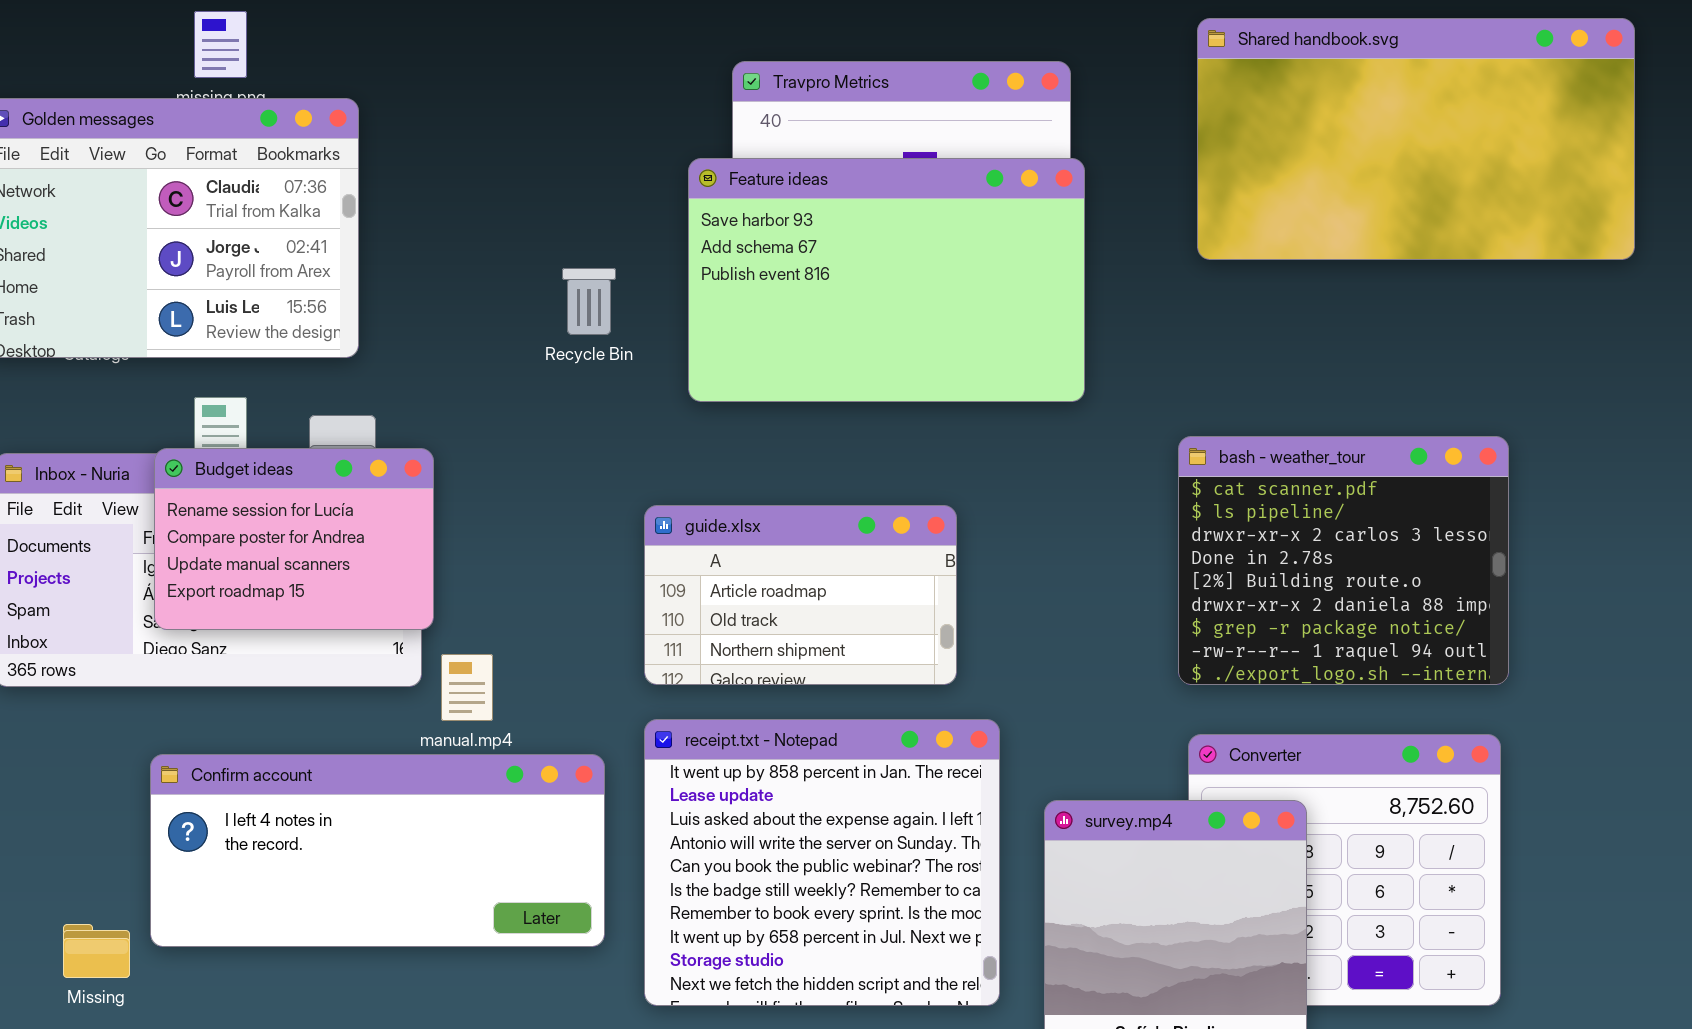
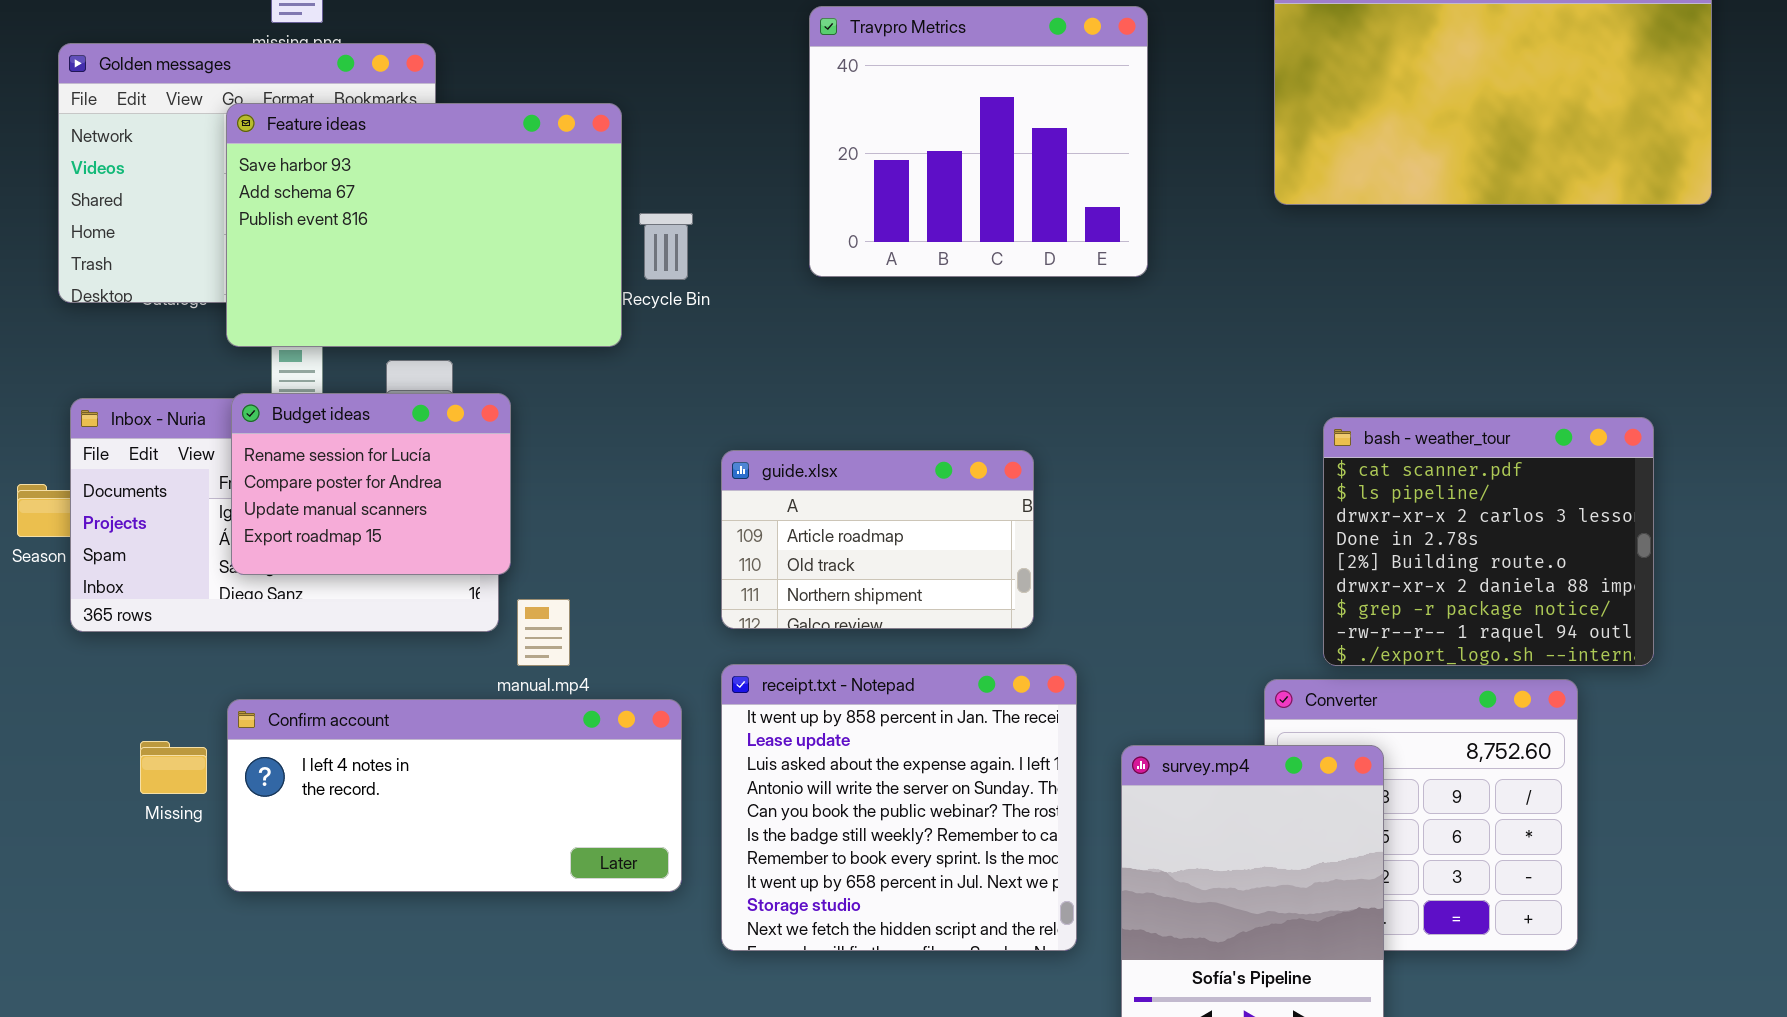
Feature ideas: [688,158,1085,402] -> [226,103,622,347], moved
bash - weather_tour: [1178,436,1509,685] -> [1323,417,1654,666], moved
Missing: [63,924,130,978] -> [140,741,207,794], moved

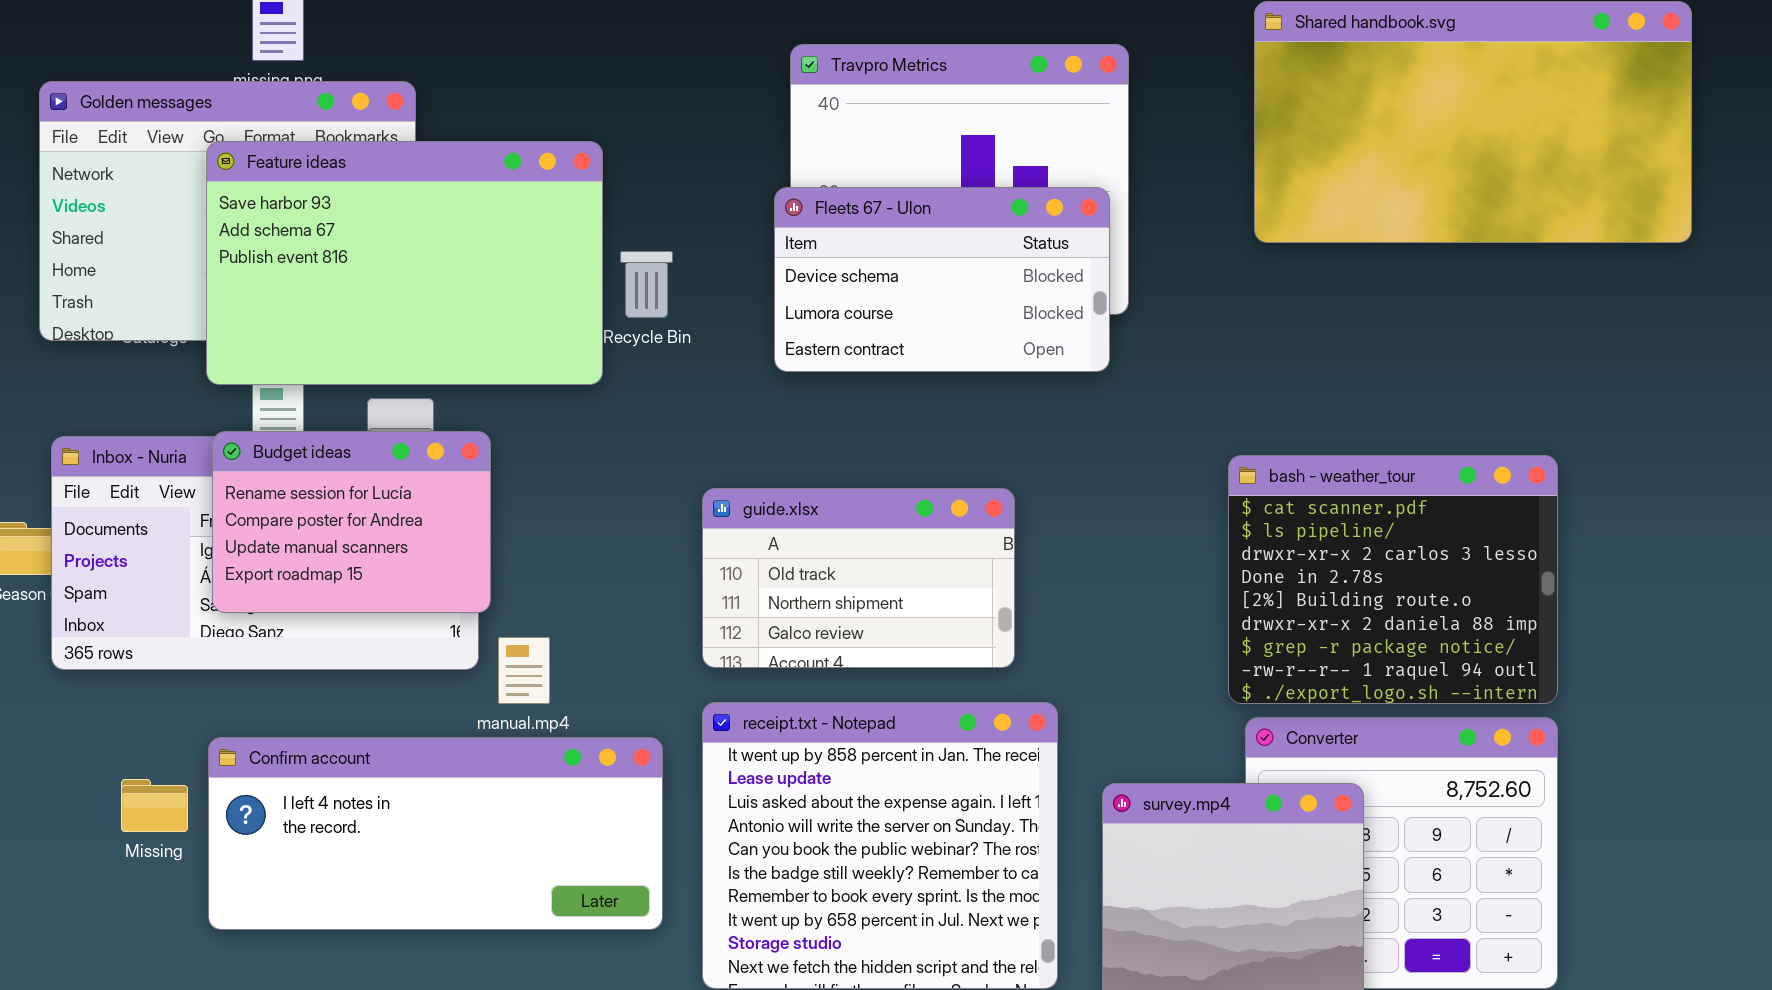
Fleets 67 - Ulon: none -> [774,187,1110,372], opened
bash - weather_tour: [1323,417,1654,666] -> [1228,455,1558,704], moved
guide.xlsx: [721,450,1034,629] -> [702,488,1015,668], scrolled down 1 row

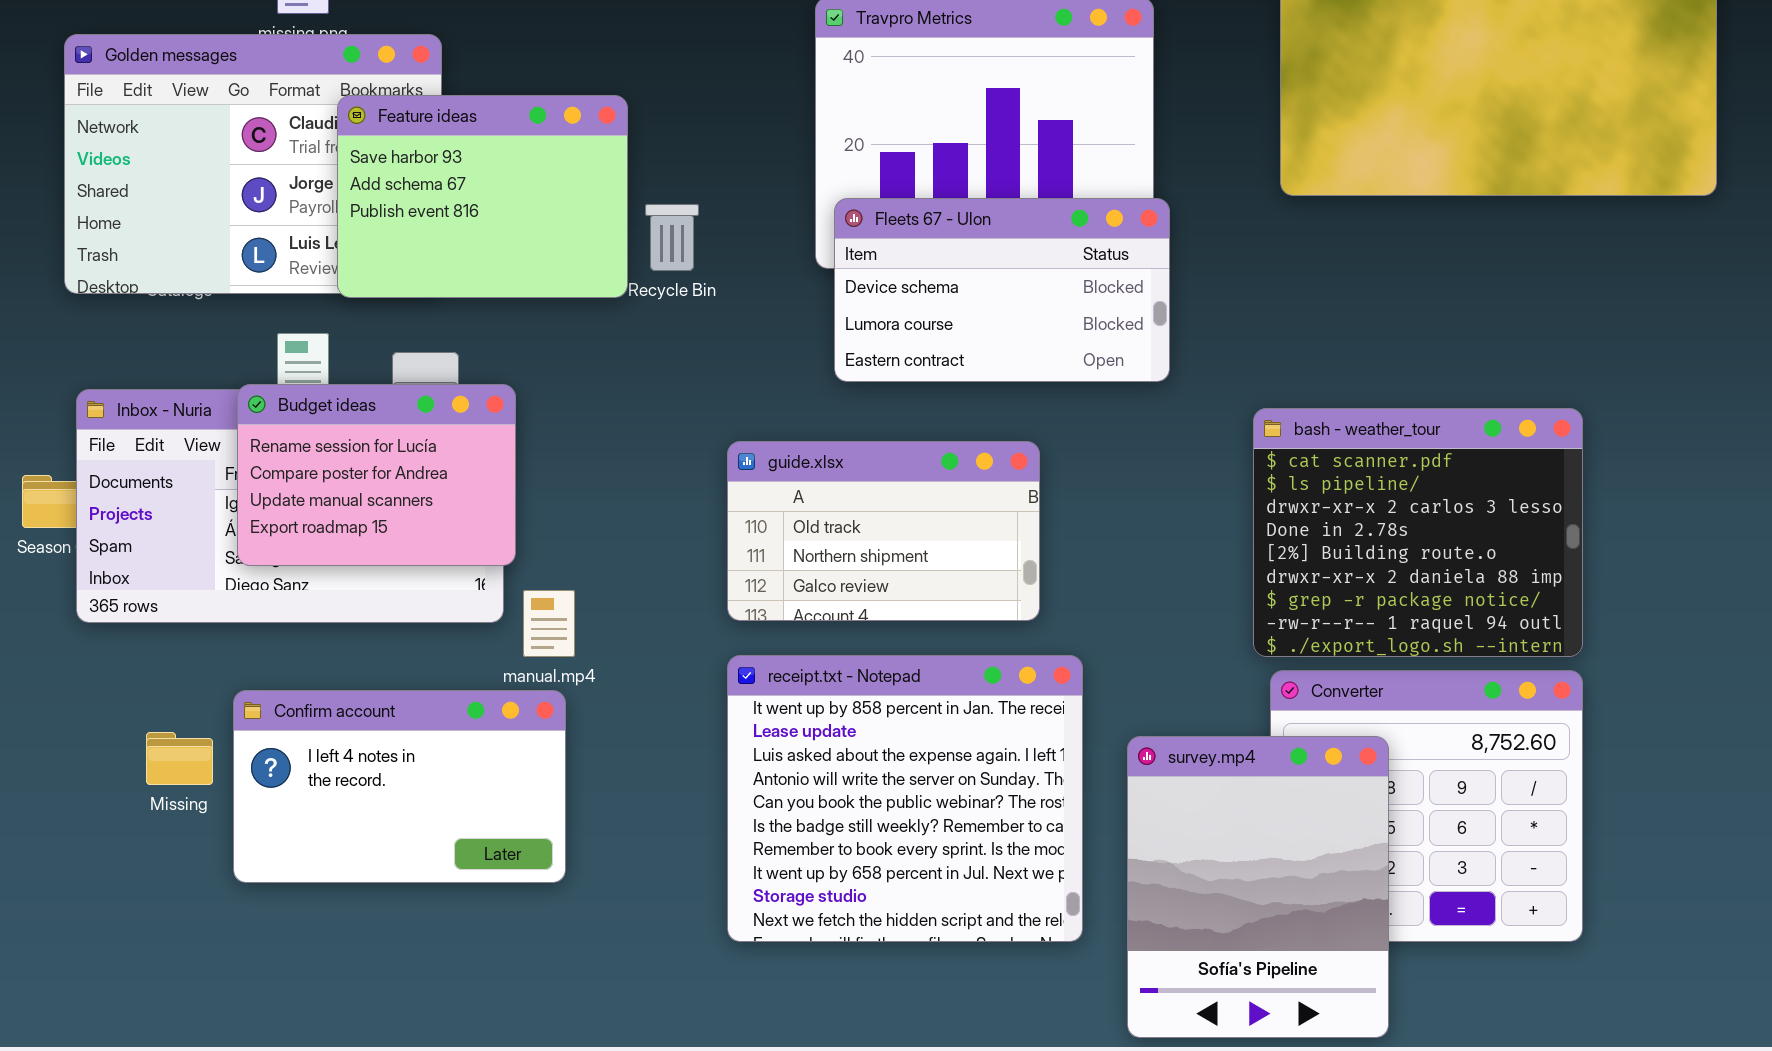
Feature ideas: [206,141,603,385] -> [337,95,628,298], resized
Fleets 67 - Ulon: [774,187,1110,372] -> [834,198,1170,382], moved
Confirm account: [208,737,663,930] -> [233,690,566,883], resized

